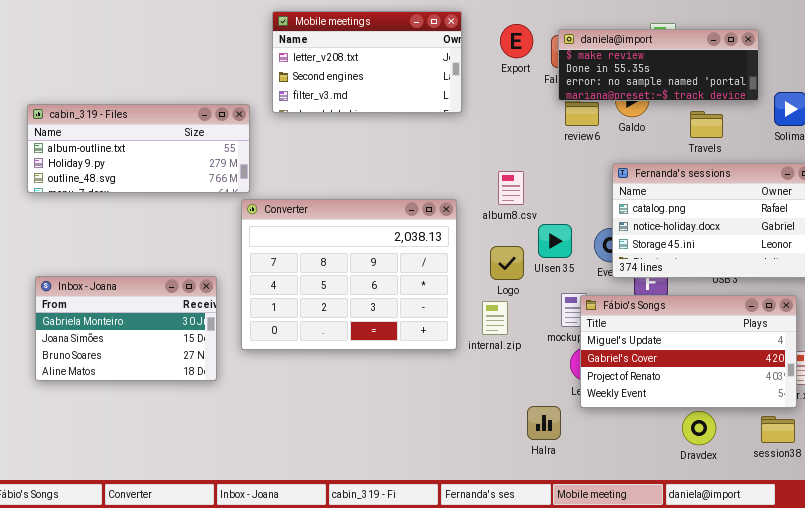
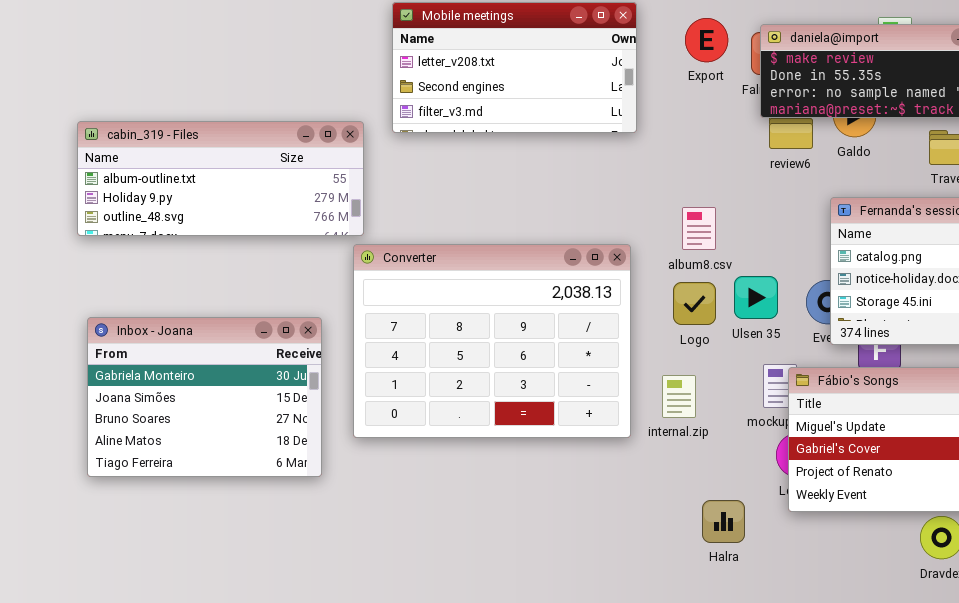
Logo: [490,246,524,280] -> [673,282,716,325], moved
Inbox - Joana: [35,276,217,381] -> [87,317,322,477], resized
Halra: [527,406,561,440] -> [702,500,745,543], moved

